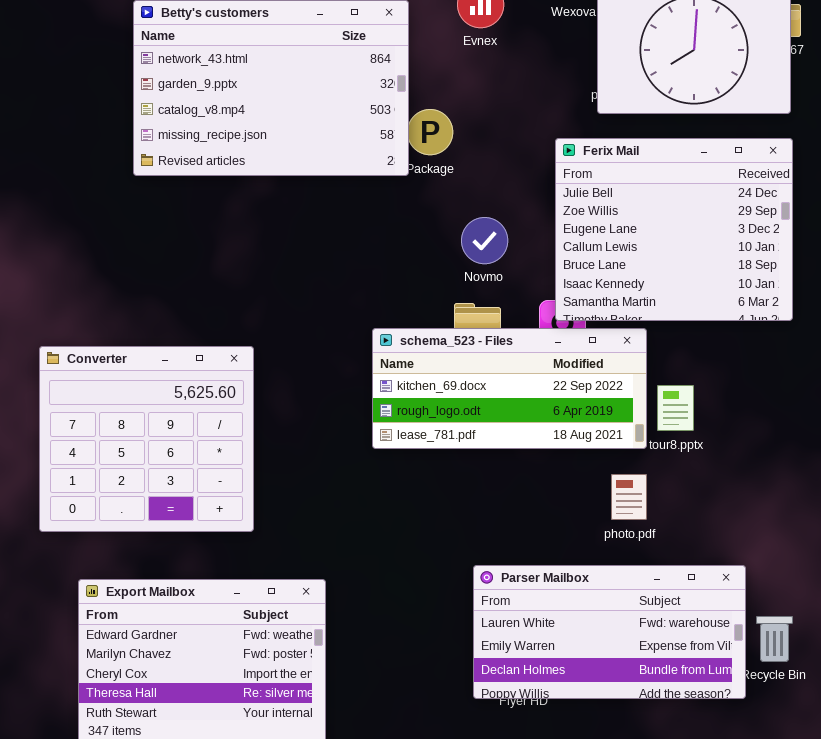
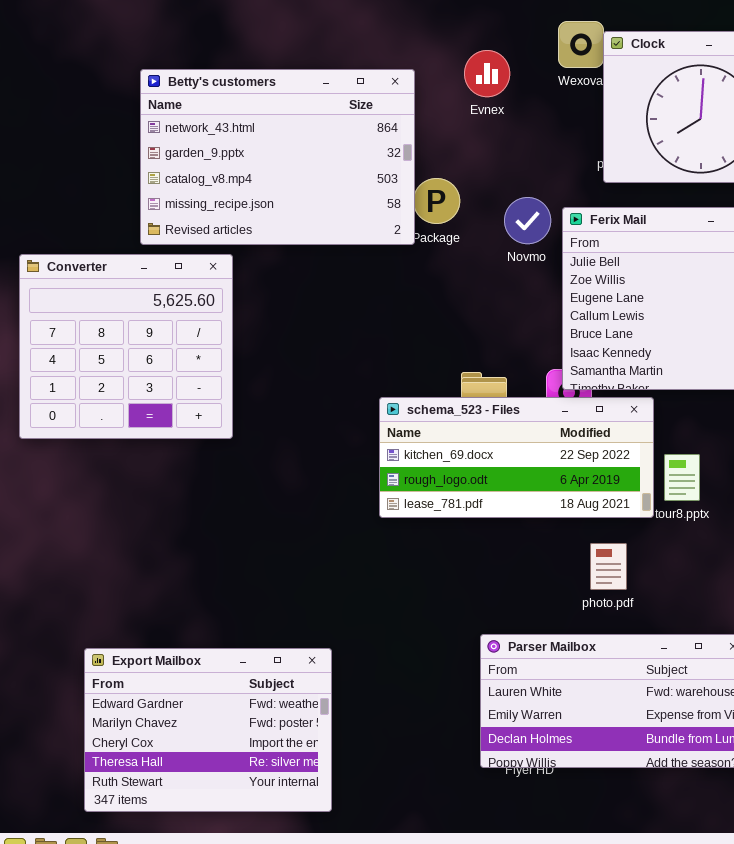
Novmo: [461,217,508,264] -> [504,197,551,244], moved
Converter: [39,346,254,532] -> [19,254,233,439], moved
photo.pdf: [611,474,647,520] -> [590,543,627,590], moved

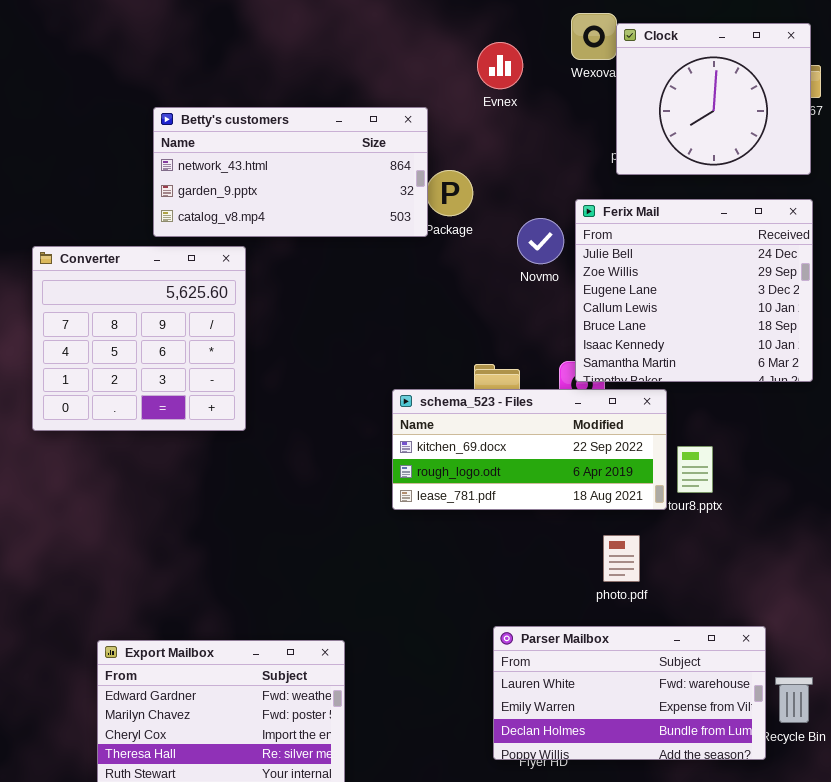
Betty's customers: [140,69,415,245] -> [153,107,428,237], resized
Novmo: [504,197,551,244] -> [517,218,564,264], moved

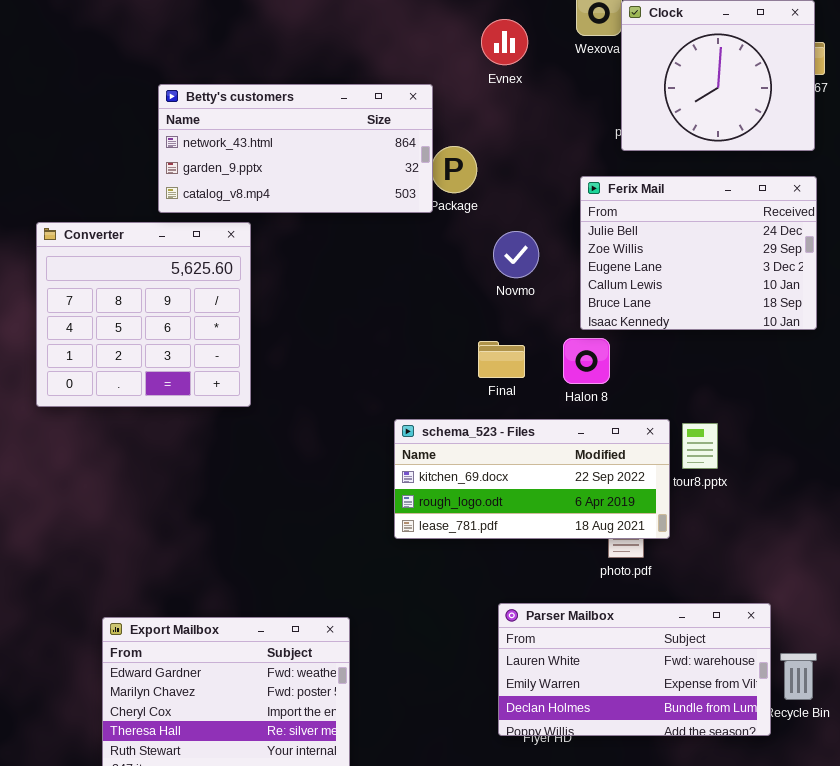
Ferix Mail: [575,199,813,382] -> [580,176,817,330], resized
Novmo: [517,218,564,264] -> [493,231,539,278], moved
schema_523 - Files: [392,389,667,510] -> [394,419,670,539], moved

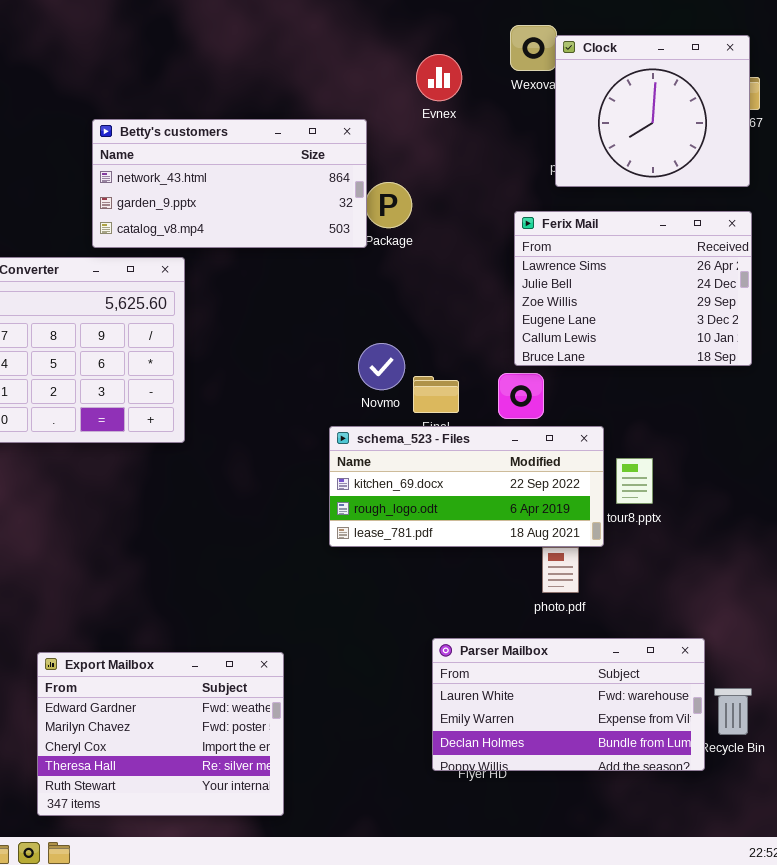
Ferix Mail: [580,176,817,330] -> [514,211,752,366], scrolled up 1 row
Novmo: [493,231,539,278] -> [358,343,405,390], moved
schema_523 - Files: [394,419,670,539] -> [329,426,604,547], moved

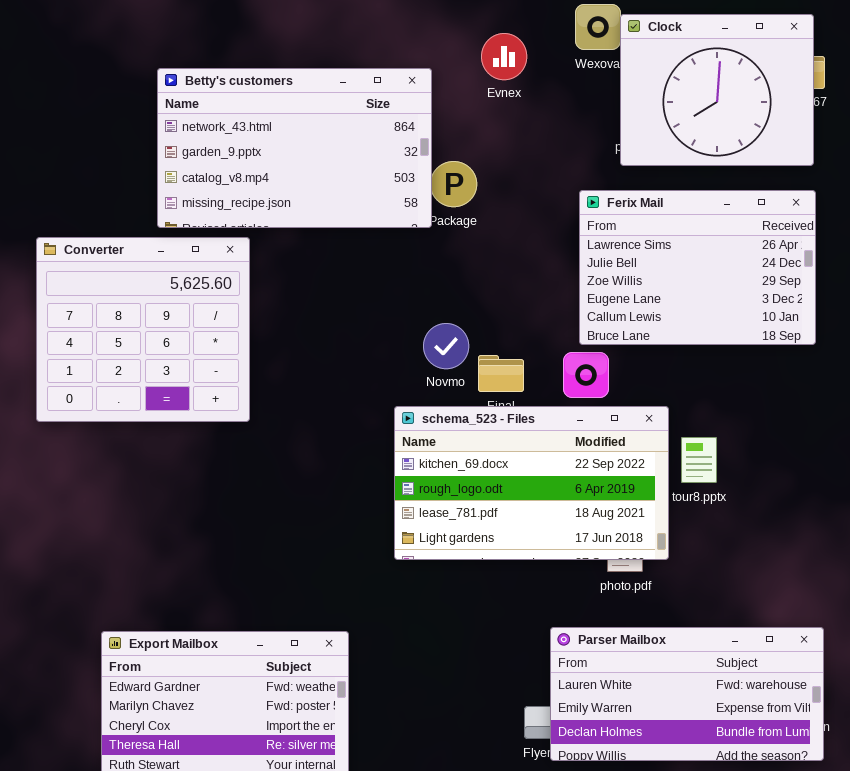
Betty's customers: [92,119,367,248] -> [157,68,432,228], resized
schema_523 - Files: [329,426,604,547] -> [394,406,669,560], resized
Parser Mailbox: [432,638,705,771] -> [550,627,824,761], moved

